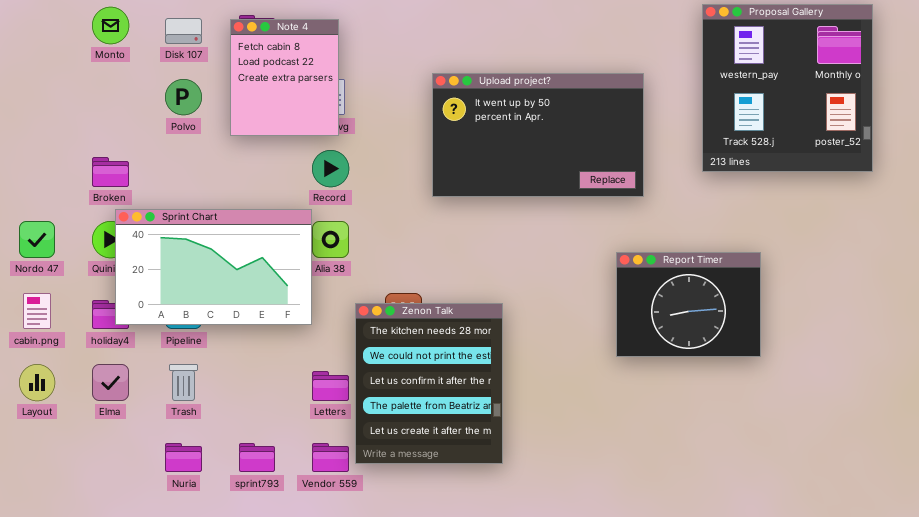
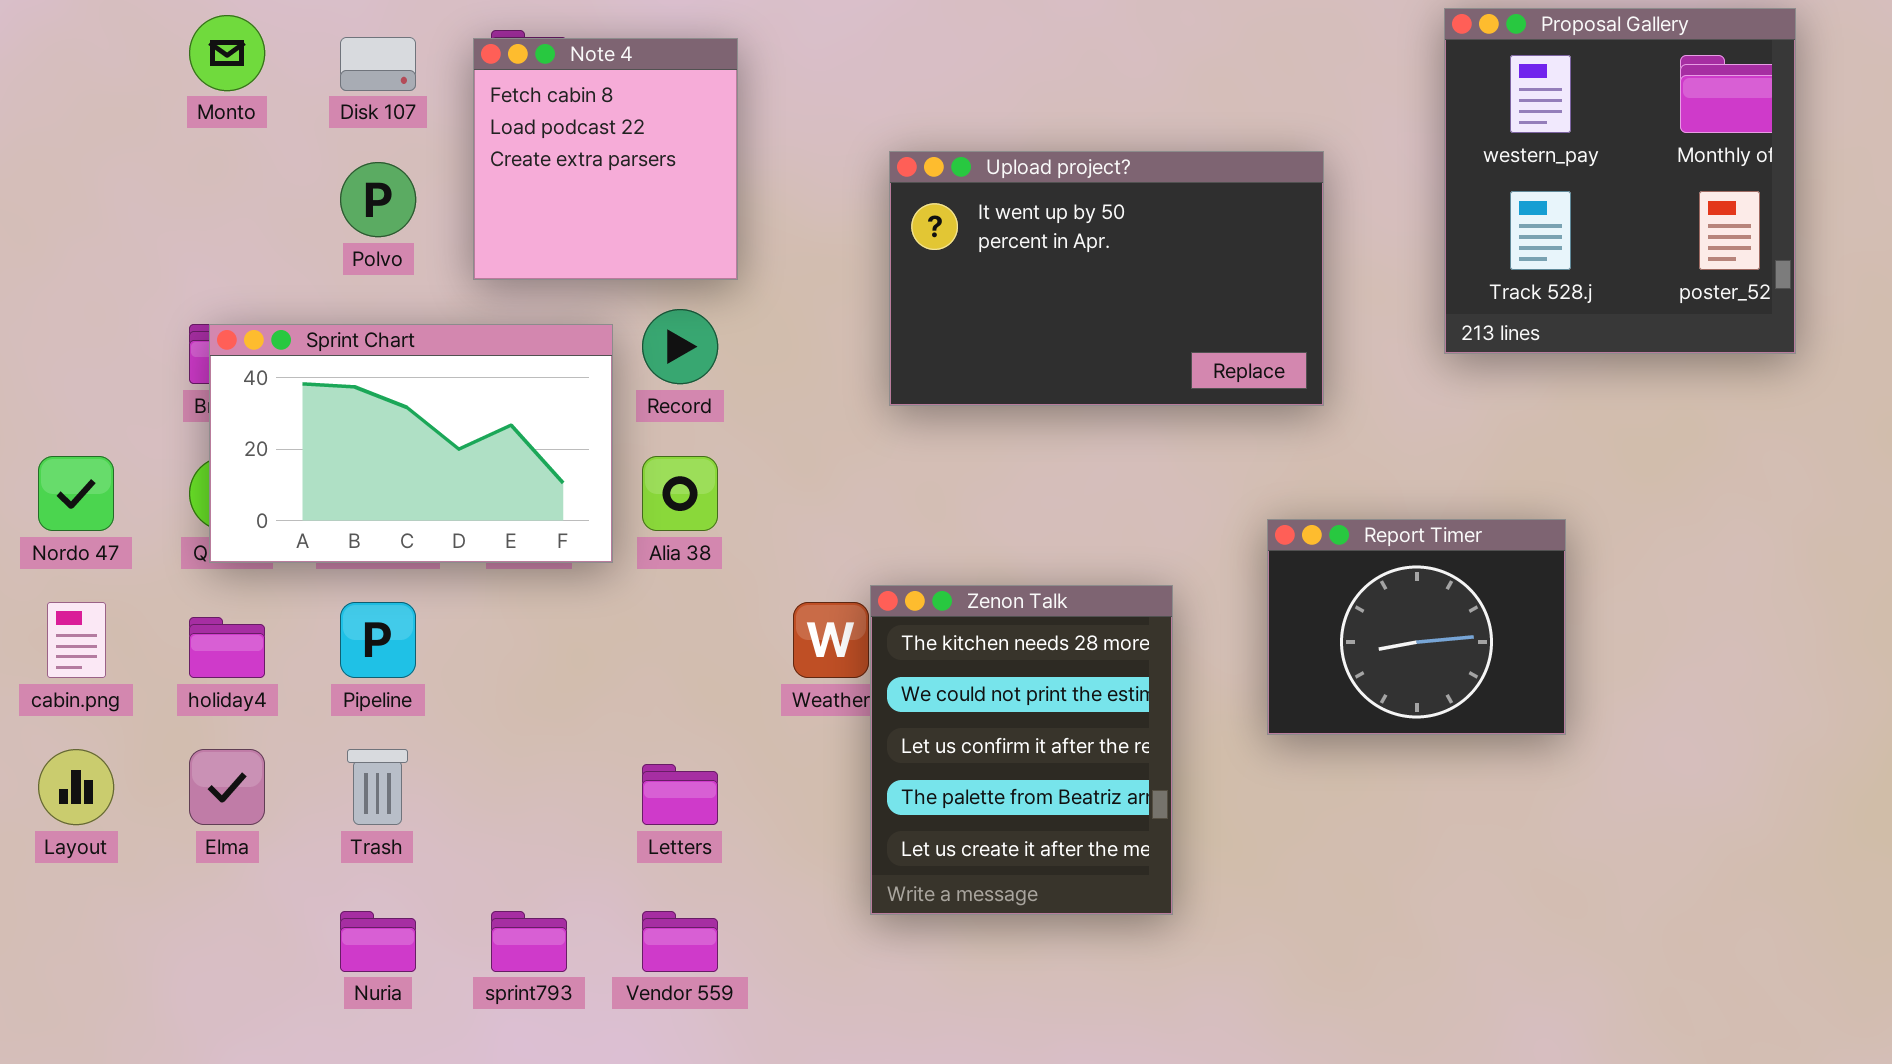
Note 4: [230,19,339,136] -> [473,38,738,280], resized
Sprint Chart: [115,209,312,325] -> [209,324,613,563], moved
Zenon Talk: [355,303,503,464] -> [870,585,1173,915], moved

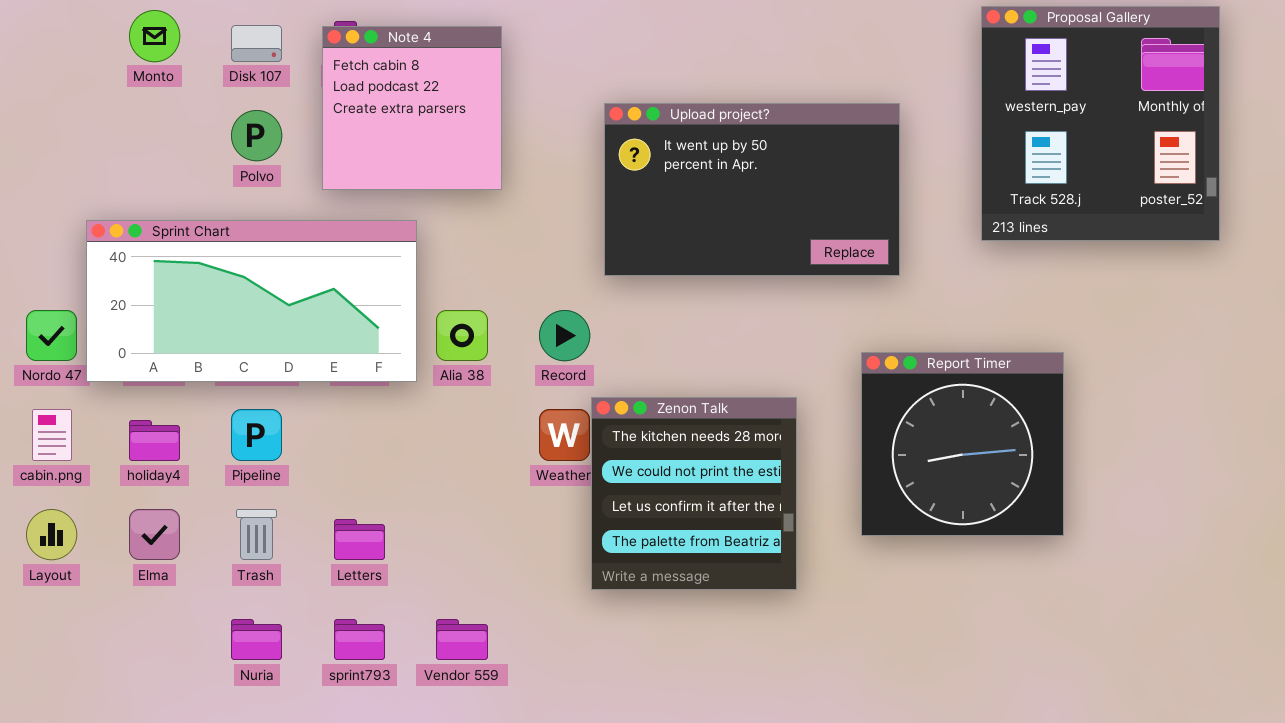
Record: [642,309,718,384] -> [539,310,590,361], moved
Sprint Chart: [209,324,613,563] -> [86,220,417,382], resized
Report Timer: [1267,519,1566,735] -> [861,352,1064,536], resized
Zenon Talk: [870,585,1173,915] -> [591,397,797,590], resized
Letters: [642,764,718,825] -> [334,519,385,560], moved

